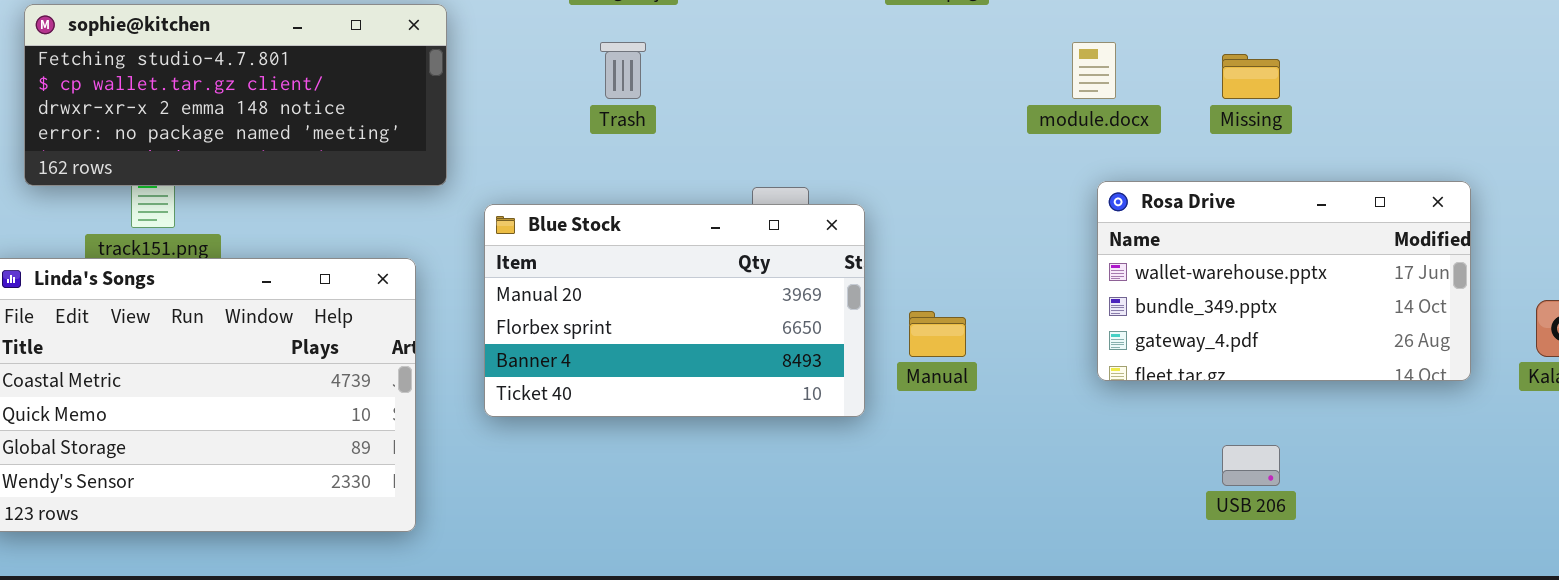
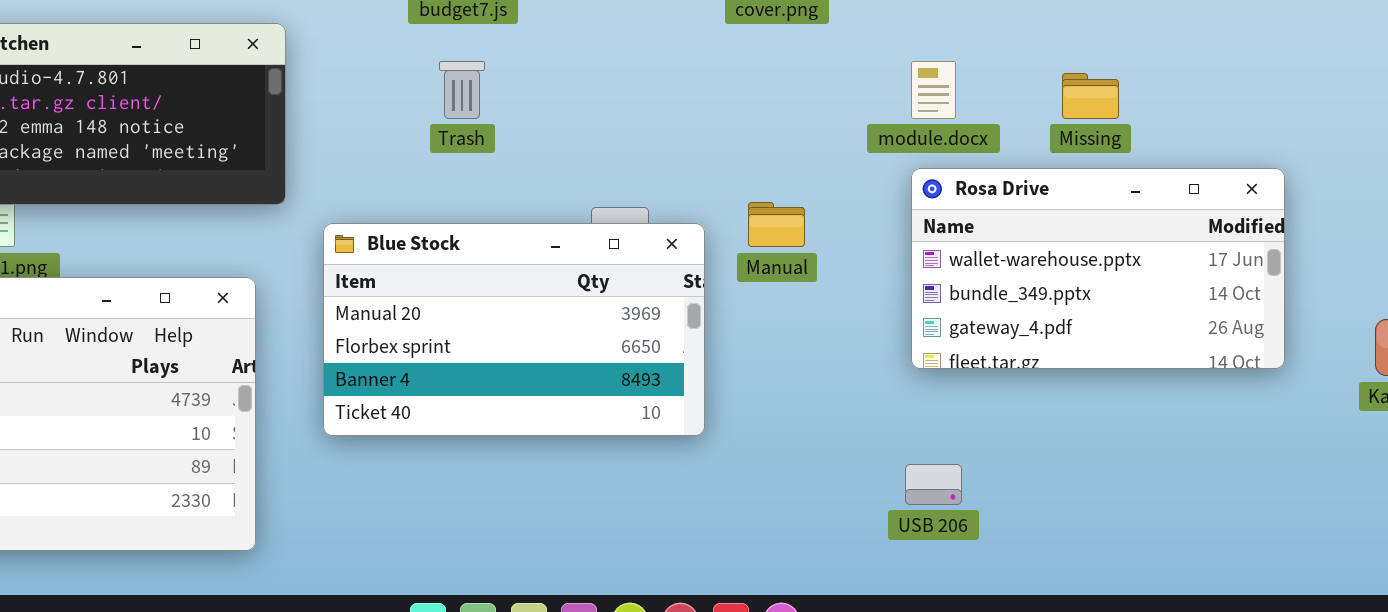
Rosa Drive: [1097,181,1471,381] -> [911,168,1285,369], moved
Manual: [909,311,966,357] -> [748,202,805,247], moved
USB 206: [1222,445,1280,486] -> [905,464,962,505], moved

